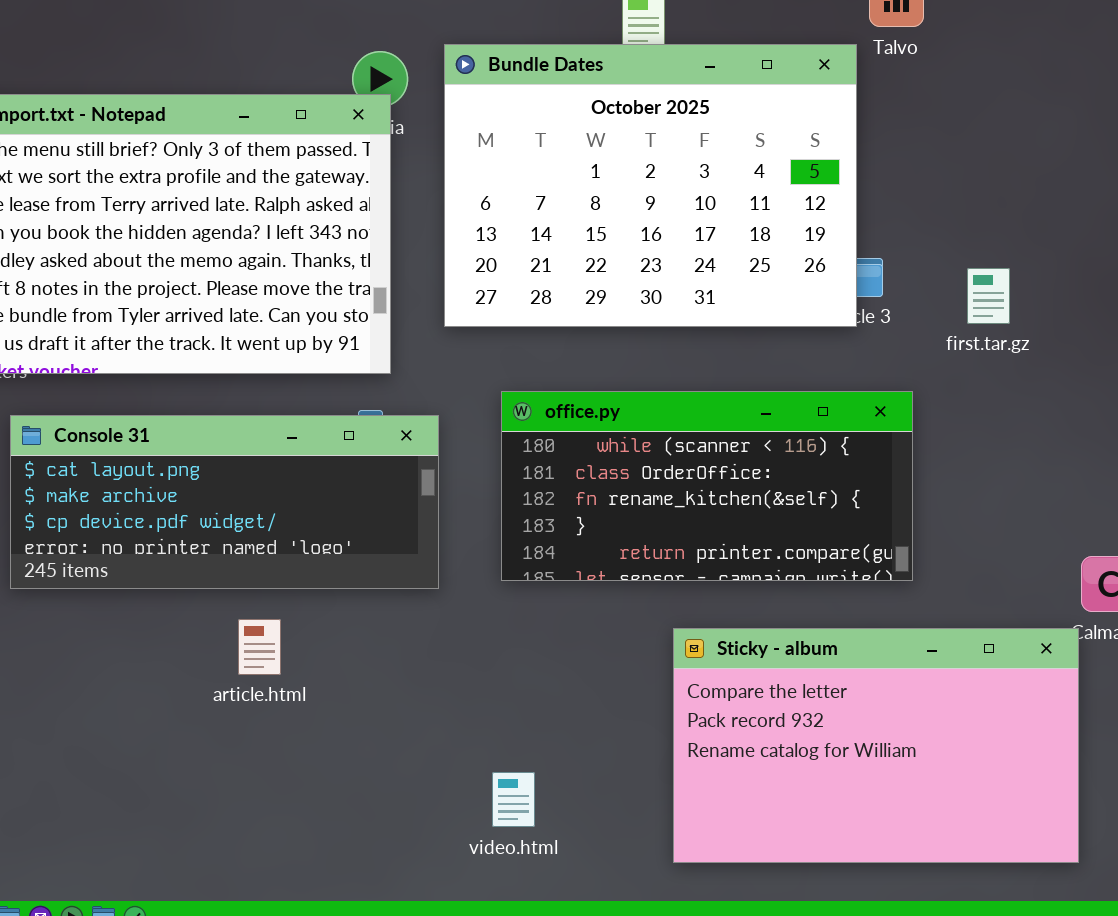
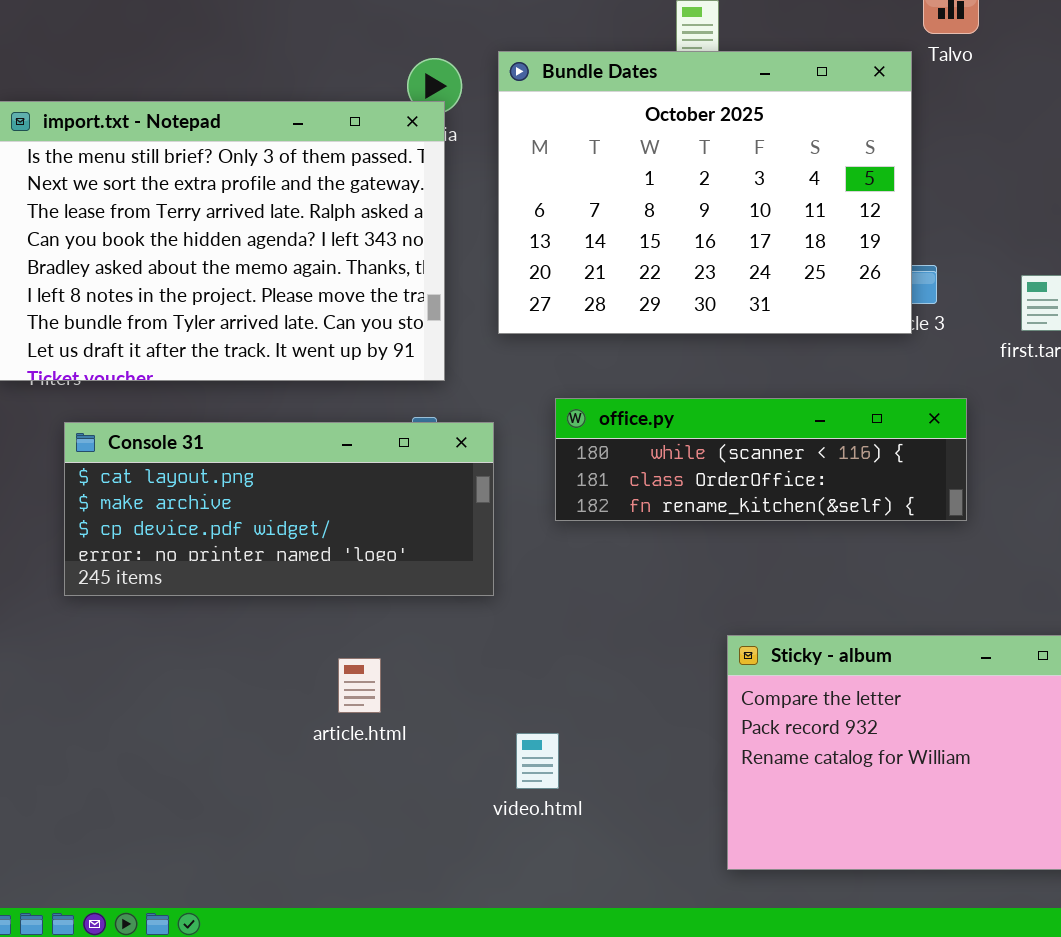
office.py: [501,391,913,581] -> [555,398,967,521], resized
article.html: [238,619,281,675] -> [338,658,381,713], moved
video.html: [492,772,535,827] -> [516,733,559,789], moved

